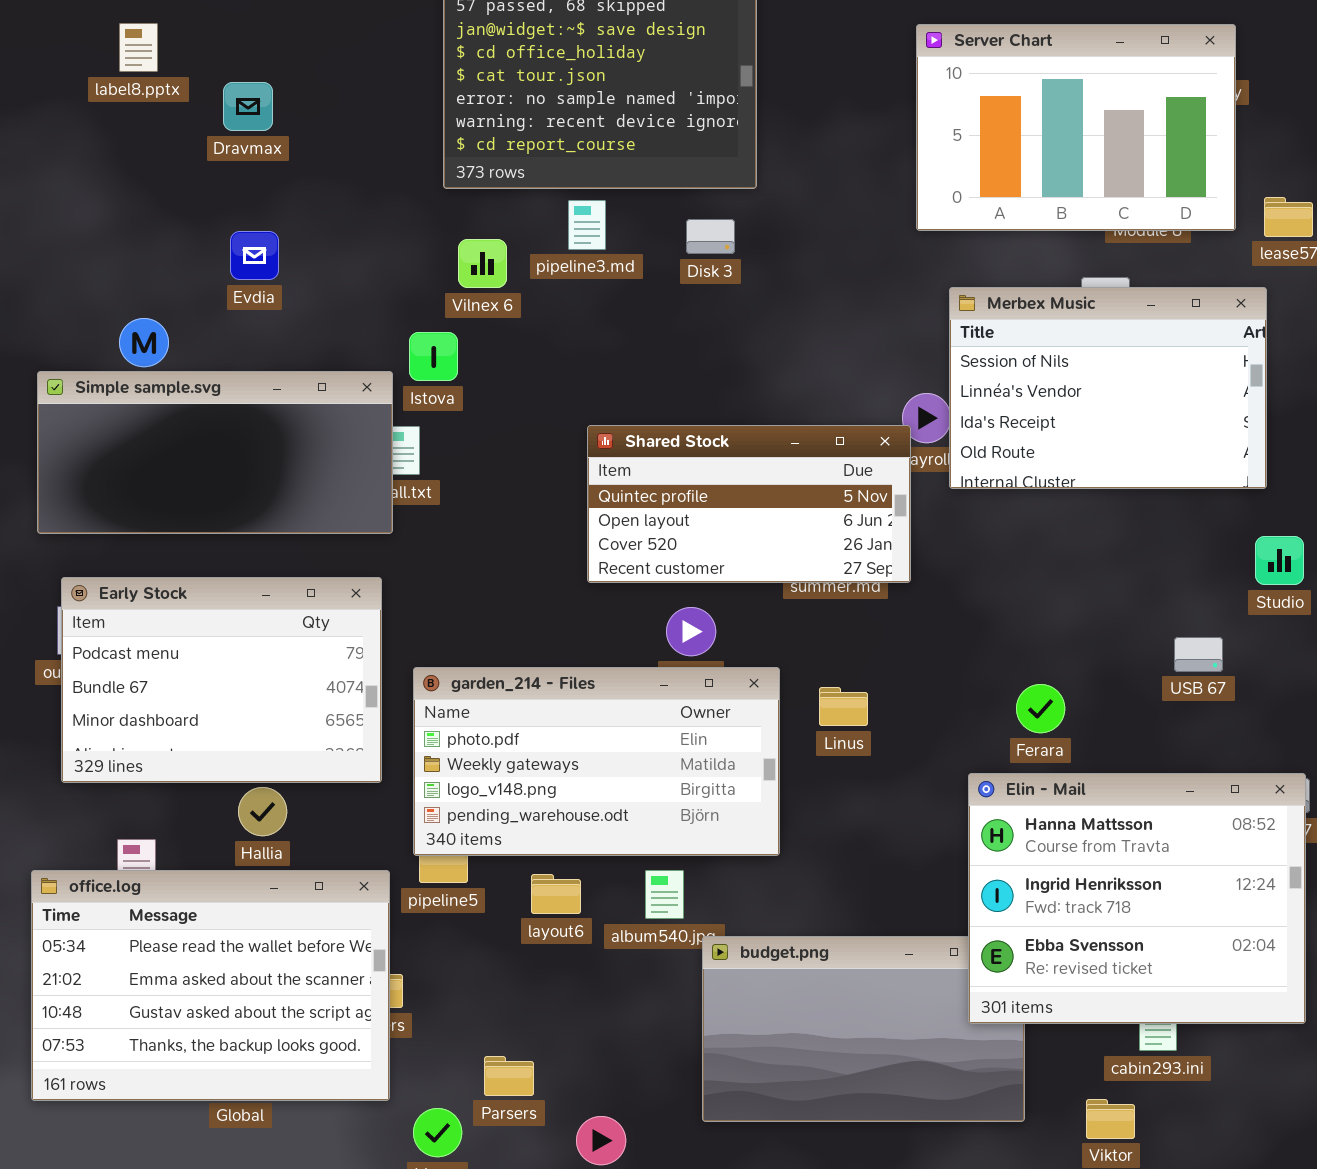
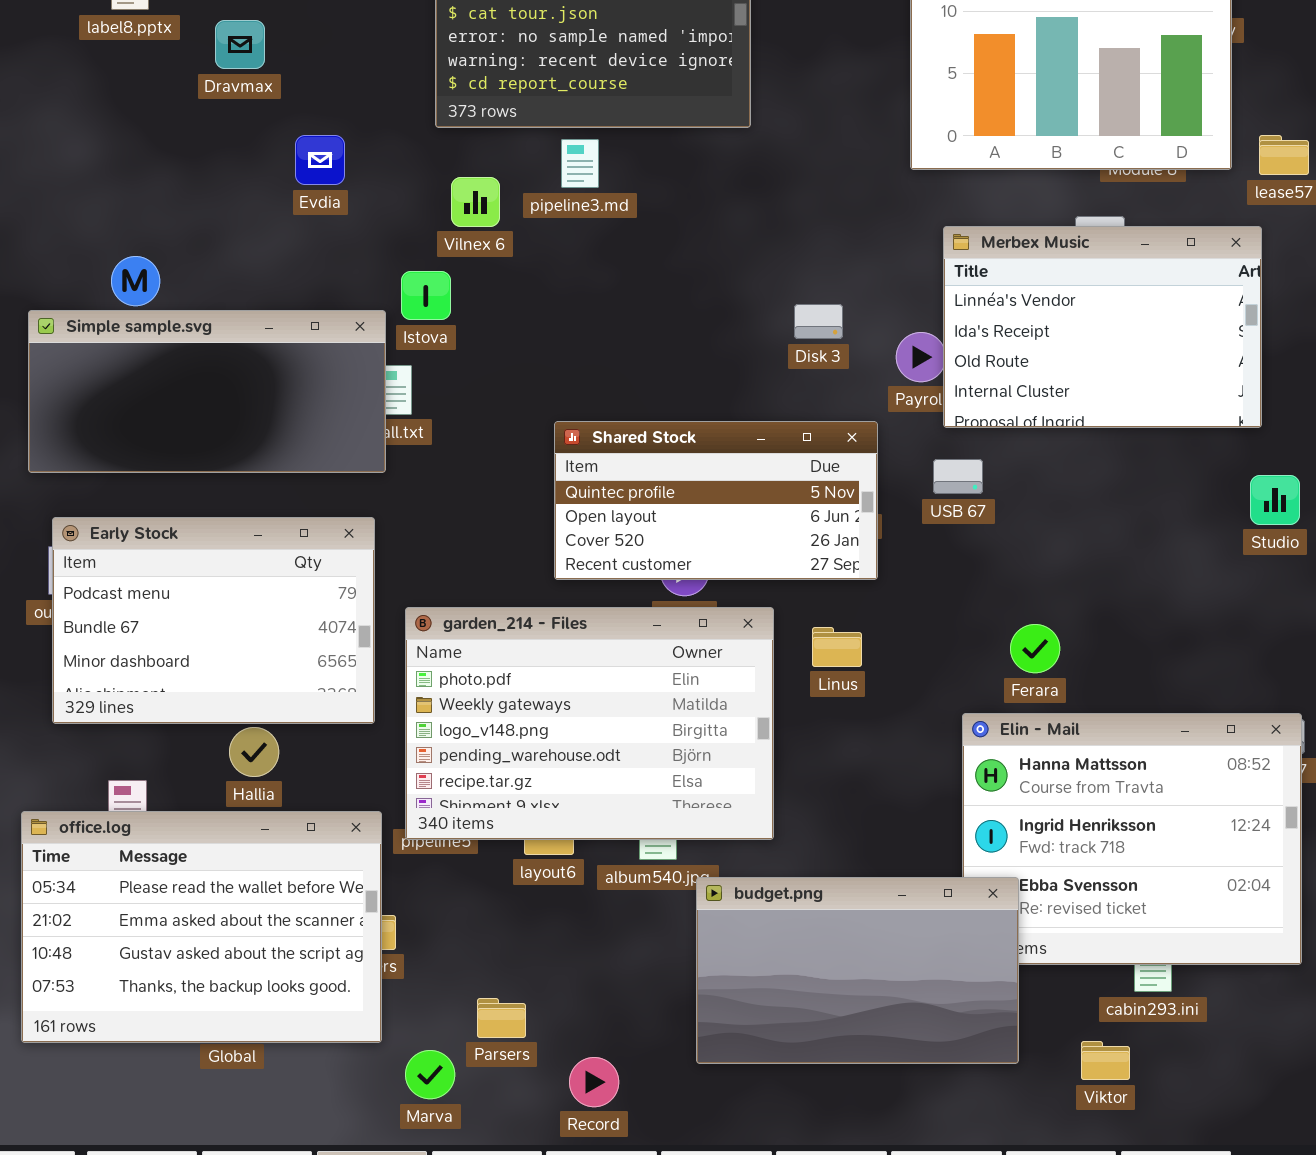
Disk 3: [686,219,735,254] -> [794,304,843,339], moved
Evdia: [230,231,279,280] -> [295,135,345,185], moved
Merbex Music: [949,287,1267,489] -> [943,226,1262,428], scrolled down 1 row
Shared Stock: [587,425,911,583] -> [554,421,878,580], moved
USB 67: [1174,637,1223,672] -> [933,459,983,494], moved
garden_214 - Files: [413,667,780,856] -> [405,607,774,840], resized
budget.png: [702,936,1025,1122] -> [696,877,1019,1064], raised

